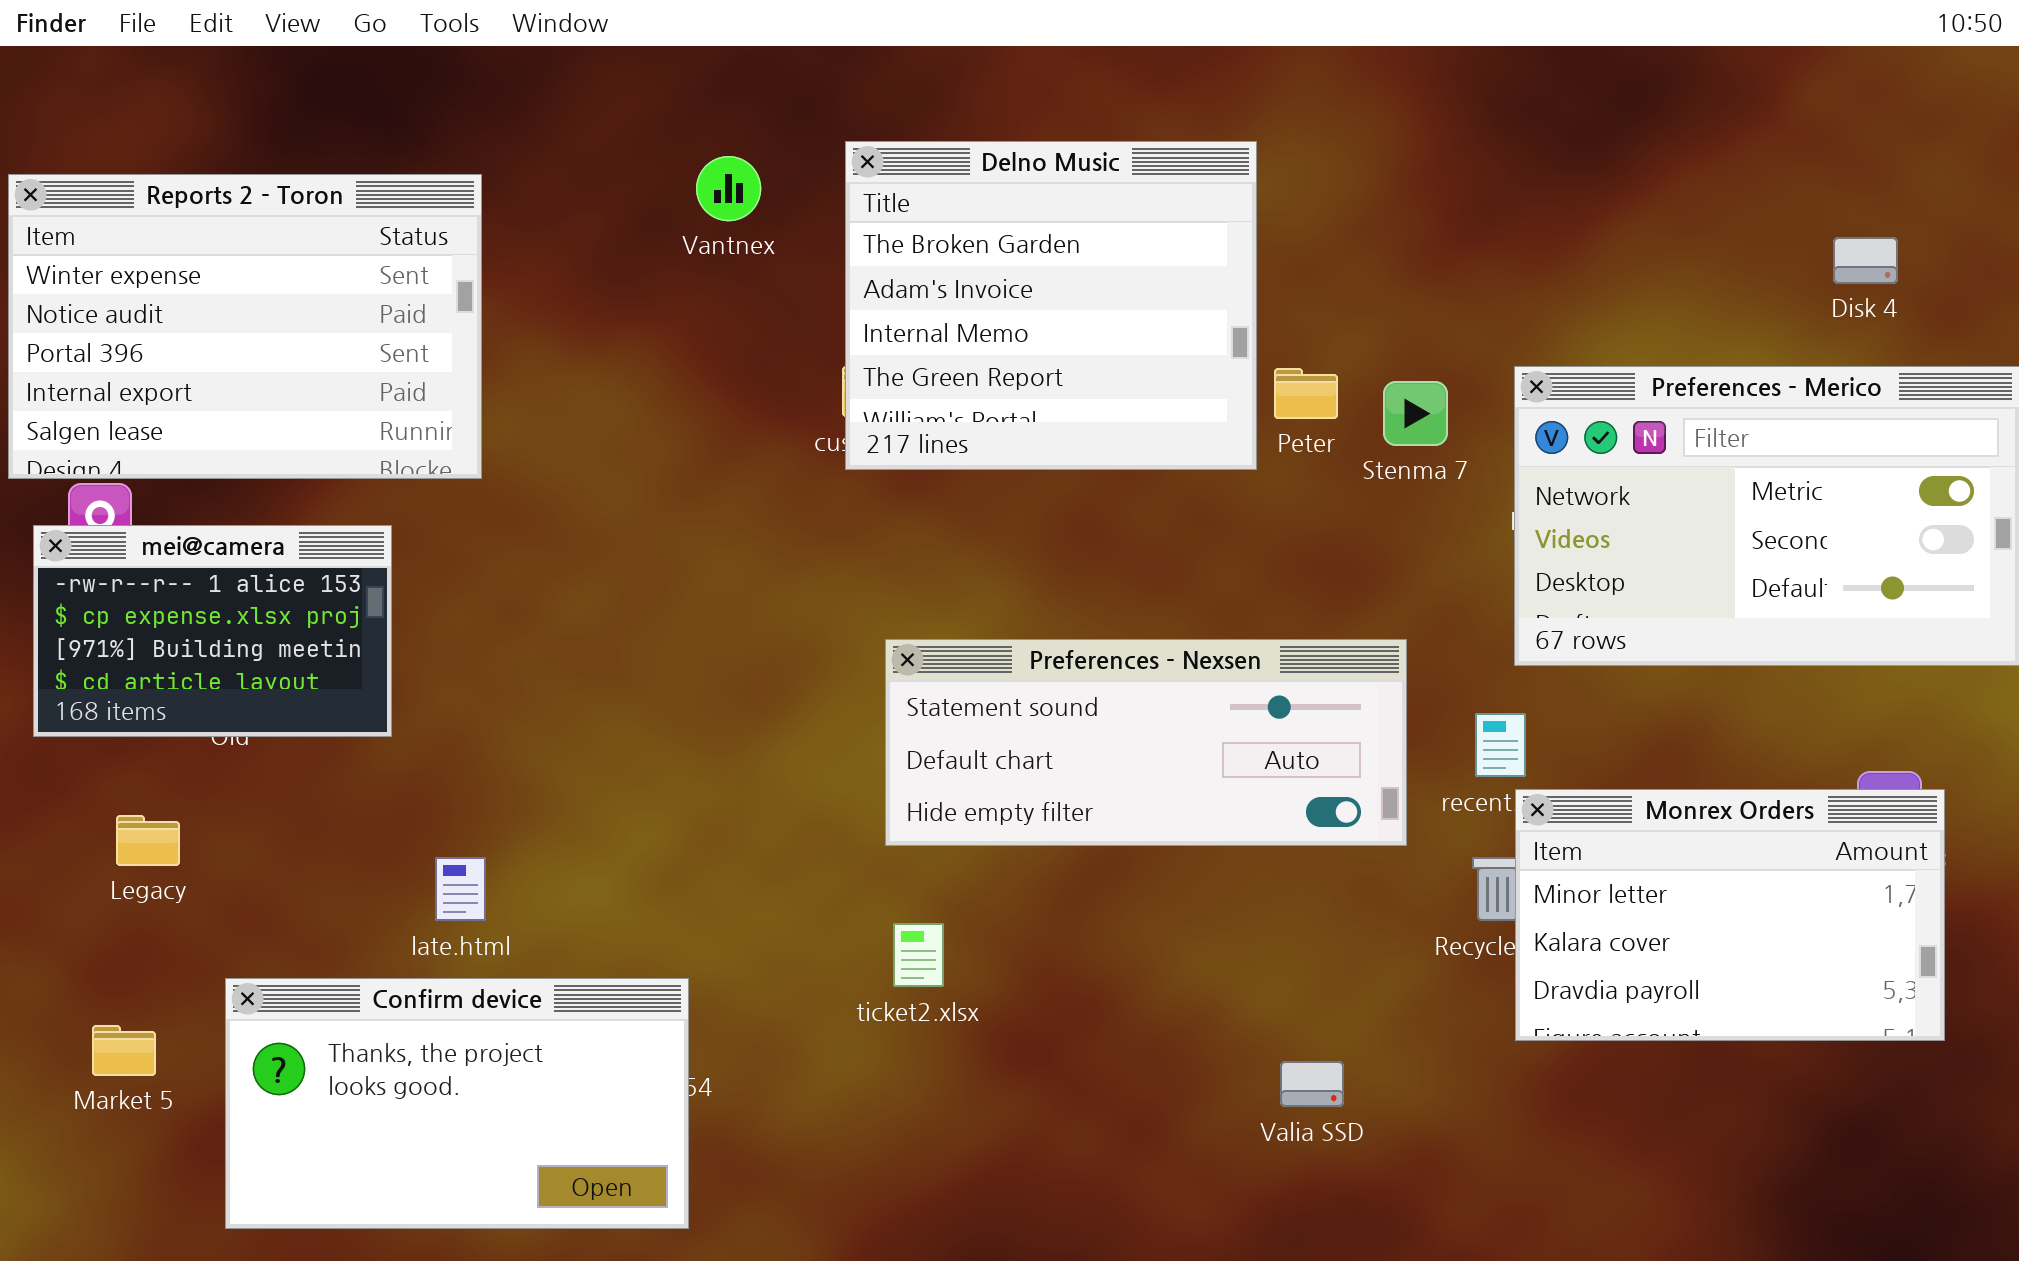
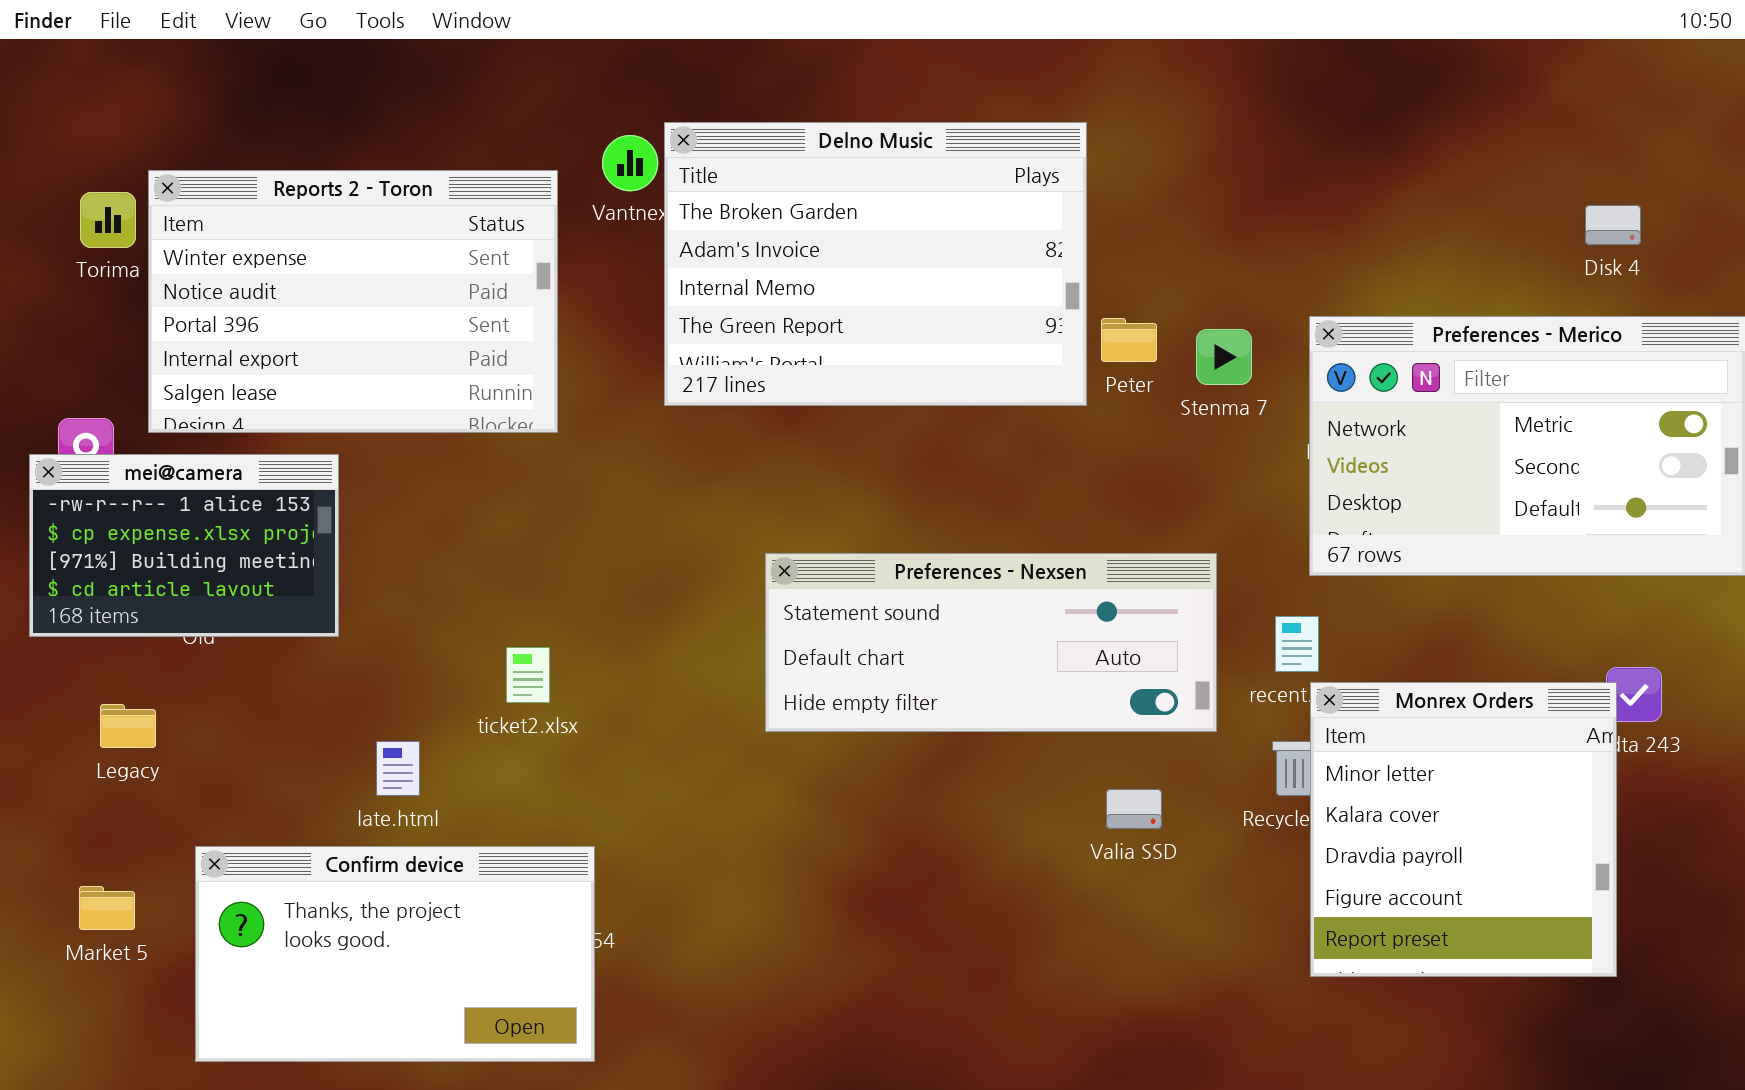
Delno Music: [845,141,1257,470] -> [664,122,1087,406], resized
Reports 2 - Toron: [8,174,482,479] -> [148,170,558,433], moved
Monrex Orders: [1515,789,1945,1041] -> [1310,682,1617,977], resized
ticket2.xlsx: [893,923,944,987] -> [506,647,550,703], moved
Valia SSD: [1280,1061,1344,1107] -> [1106,789,1162,829], moved

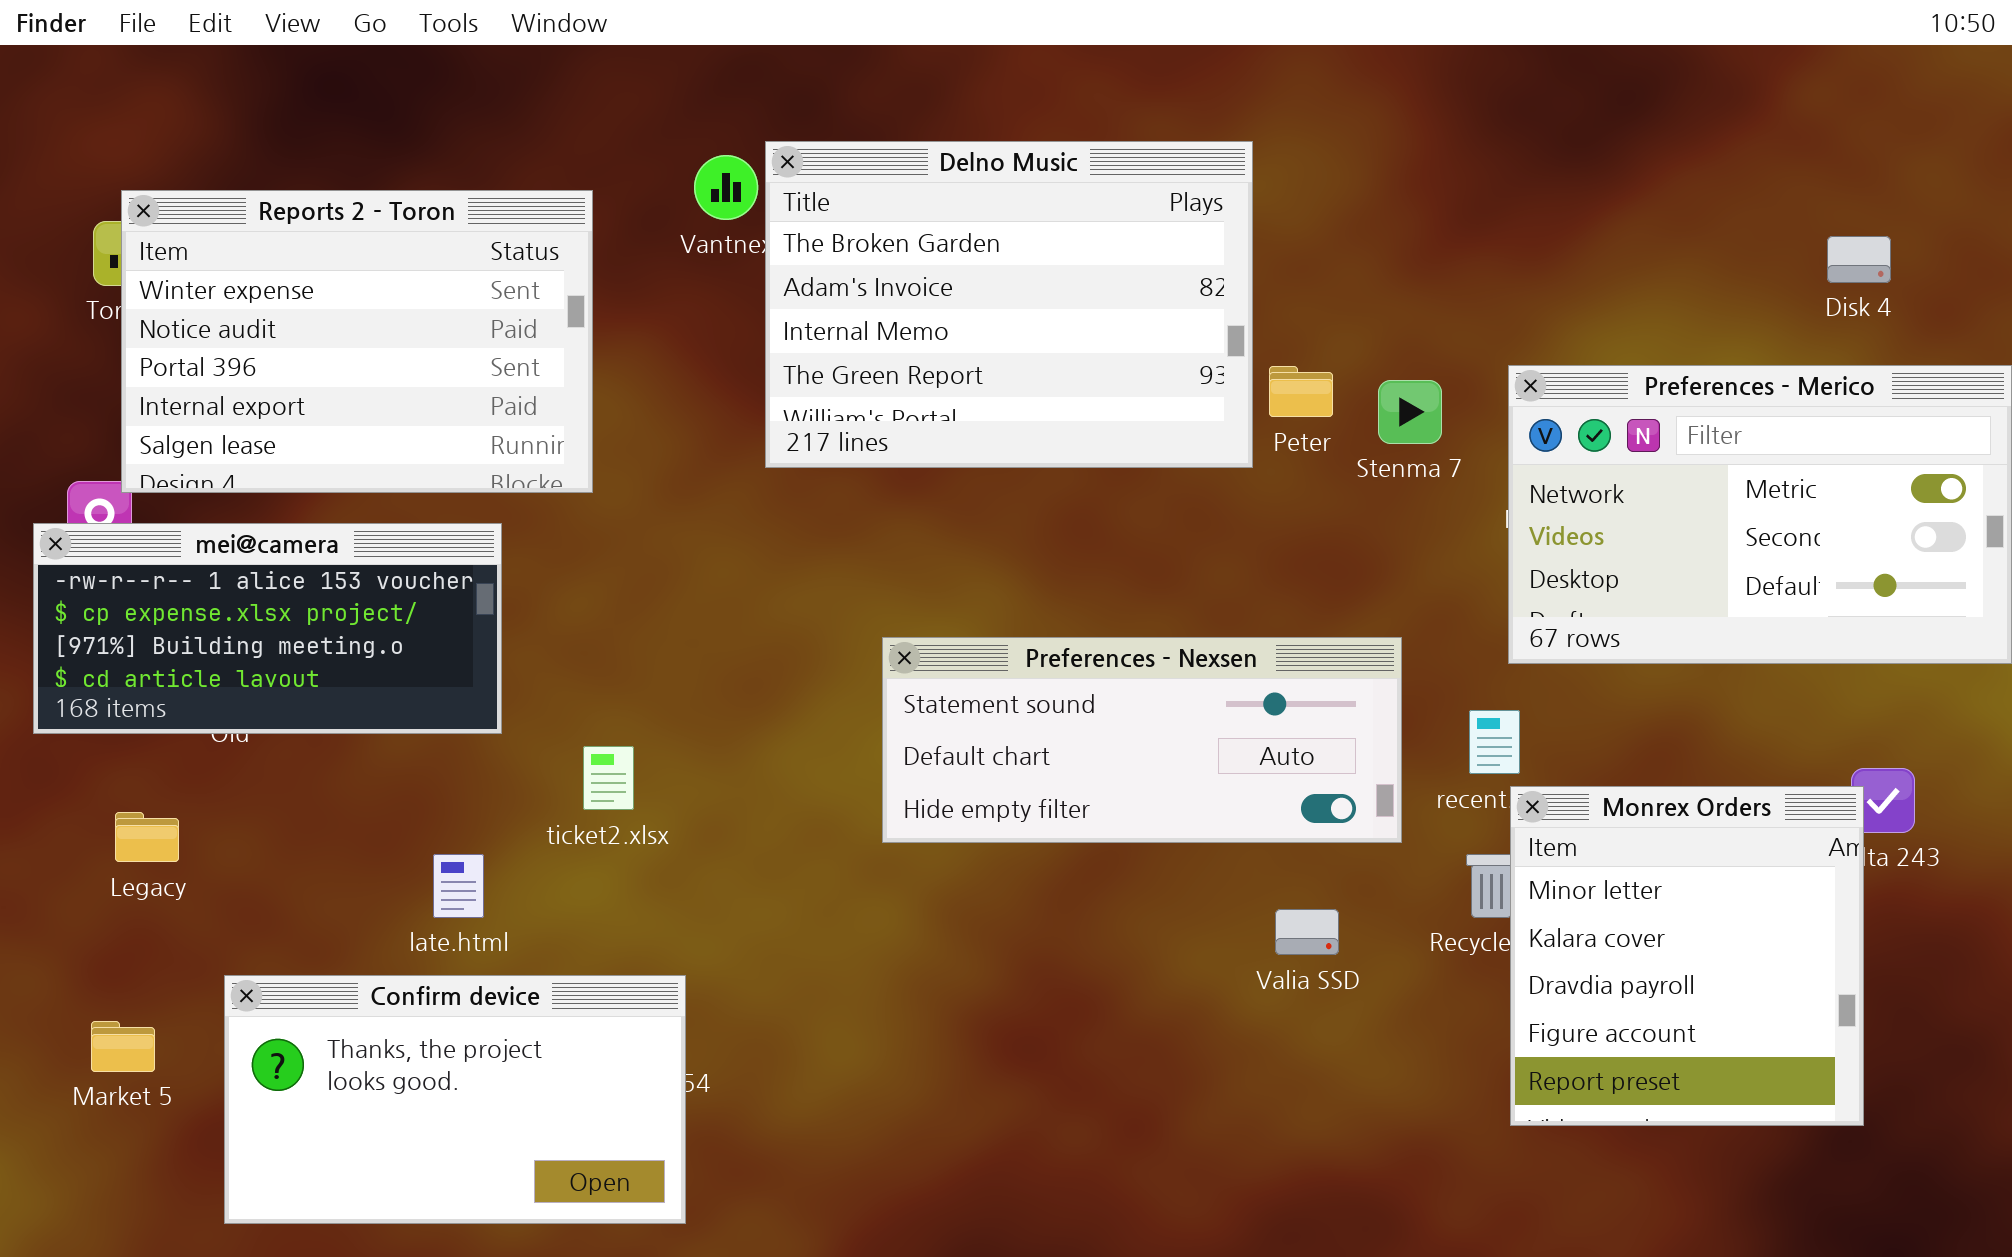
Reports 2 - Toron: [148,170,558,433] -> [121,190,593,493], moved
mei@camera: [29,454,339,637] -> [33,523,502,734], resized

